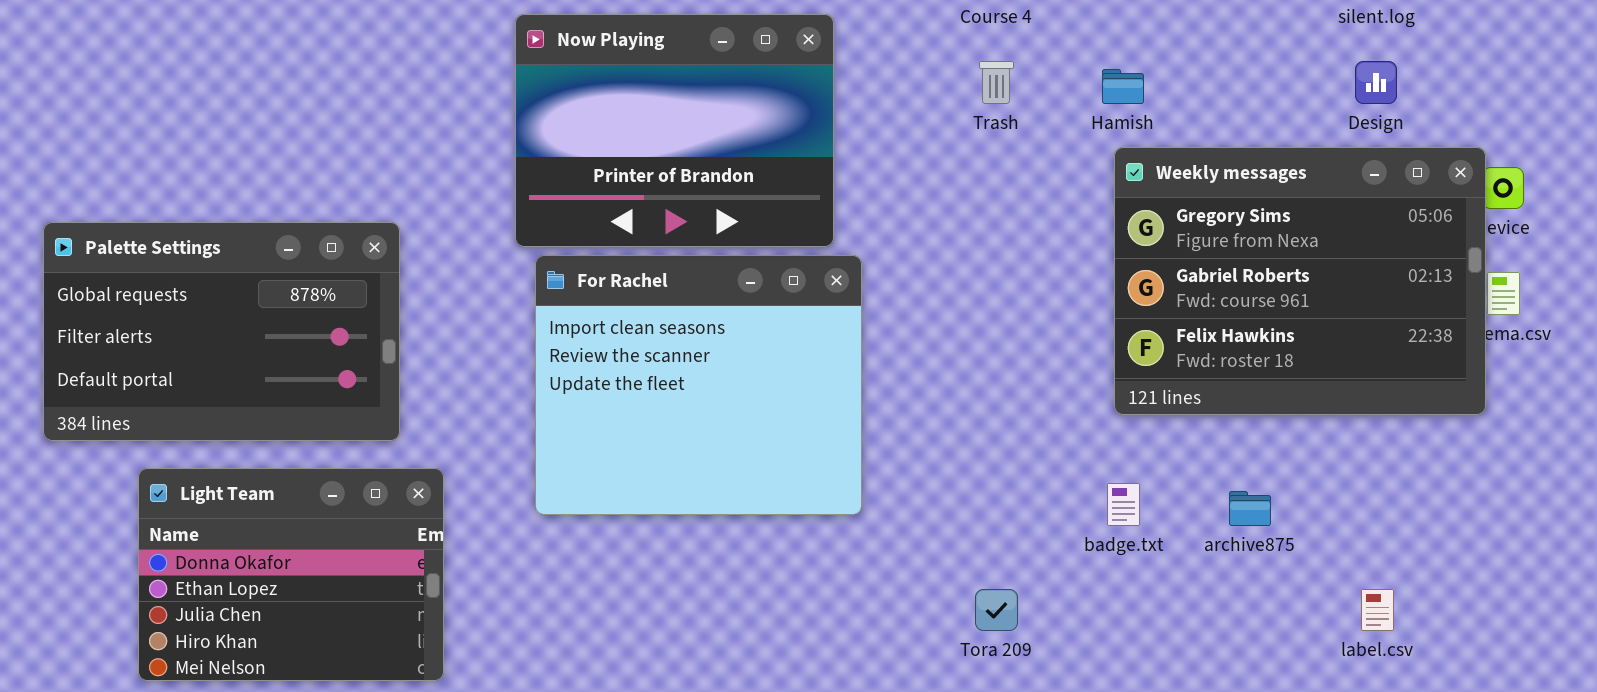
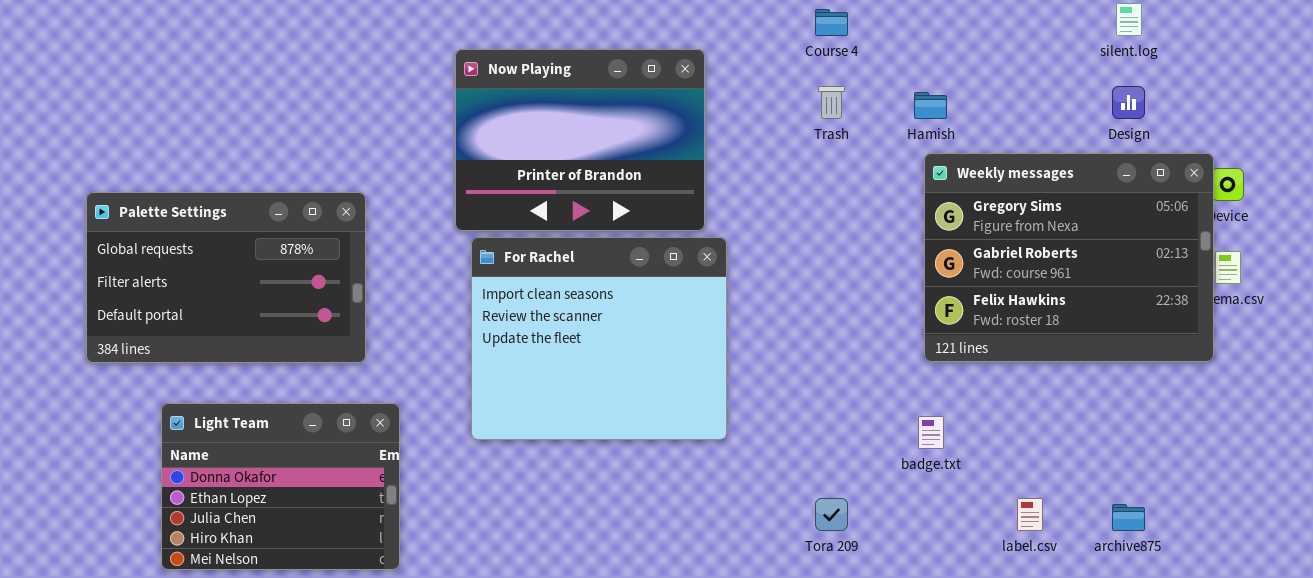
Palette Settings: [43,222,400,441] -> [86,192,366,363], moved
archive875: [1229,491,1271,526] -> [1112,504,1145,531], moved
label.csv: [1361,589,1394,631] -> [1017,498,1043,531], moved

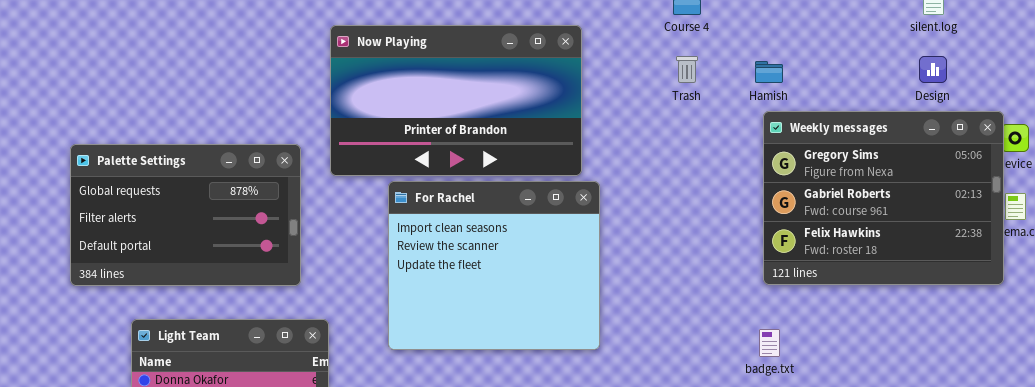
Now Playing: [455,49,705,231] -> [330,25,582,176], resized

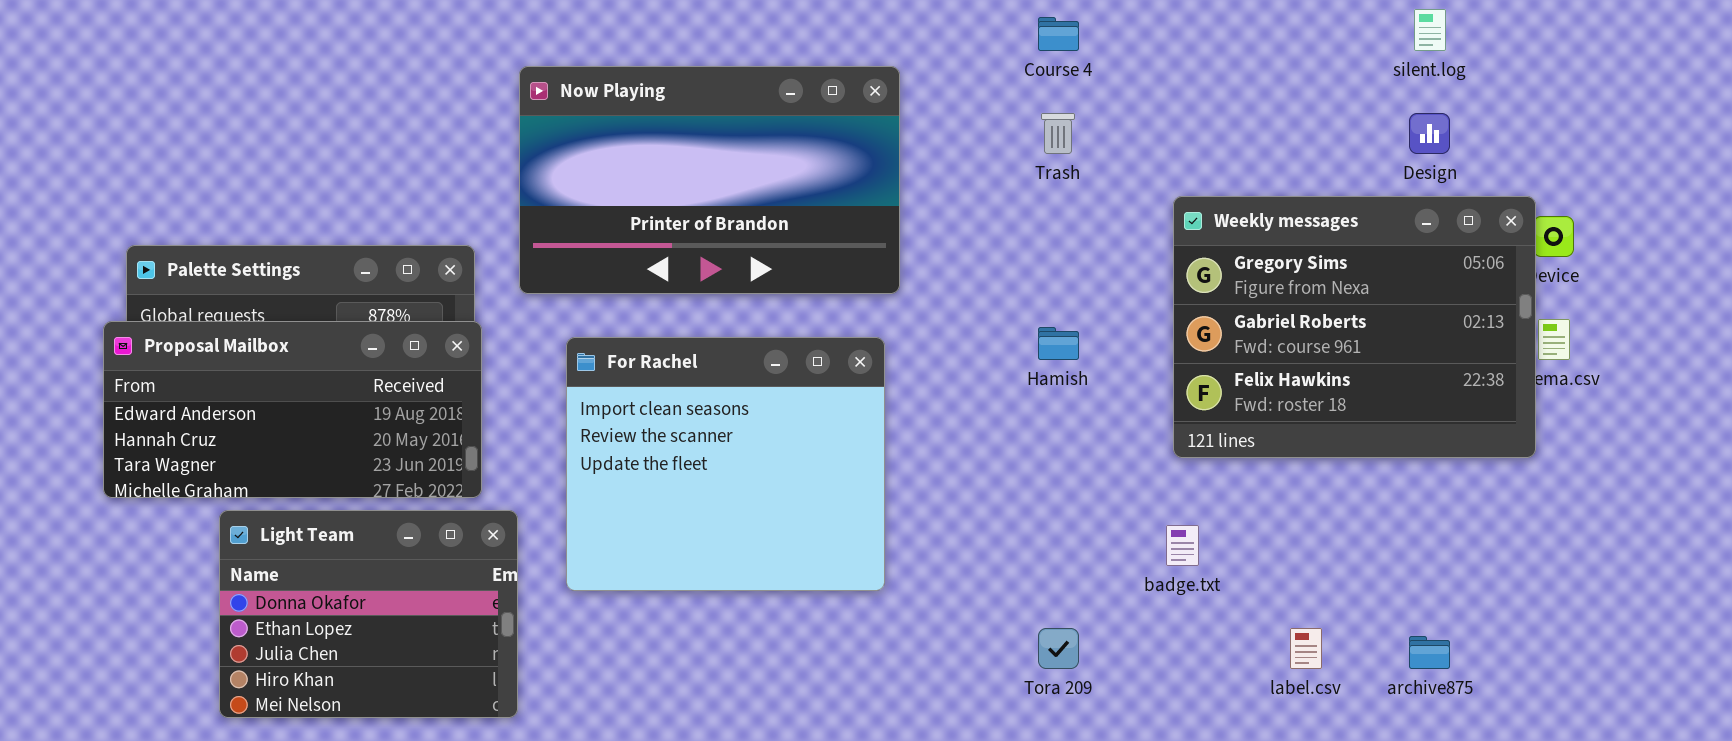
Hamish: [755,61,783,83] -> [1038,327,1079,360], moved
For Rachel: [388,181,600,350] -> [566,337,885,591], moved
Proposal Mailbox: none -> [103,321,482,498], opened

